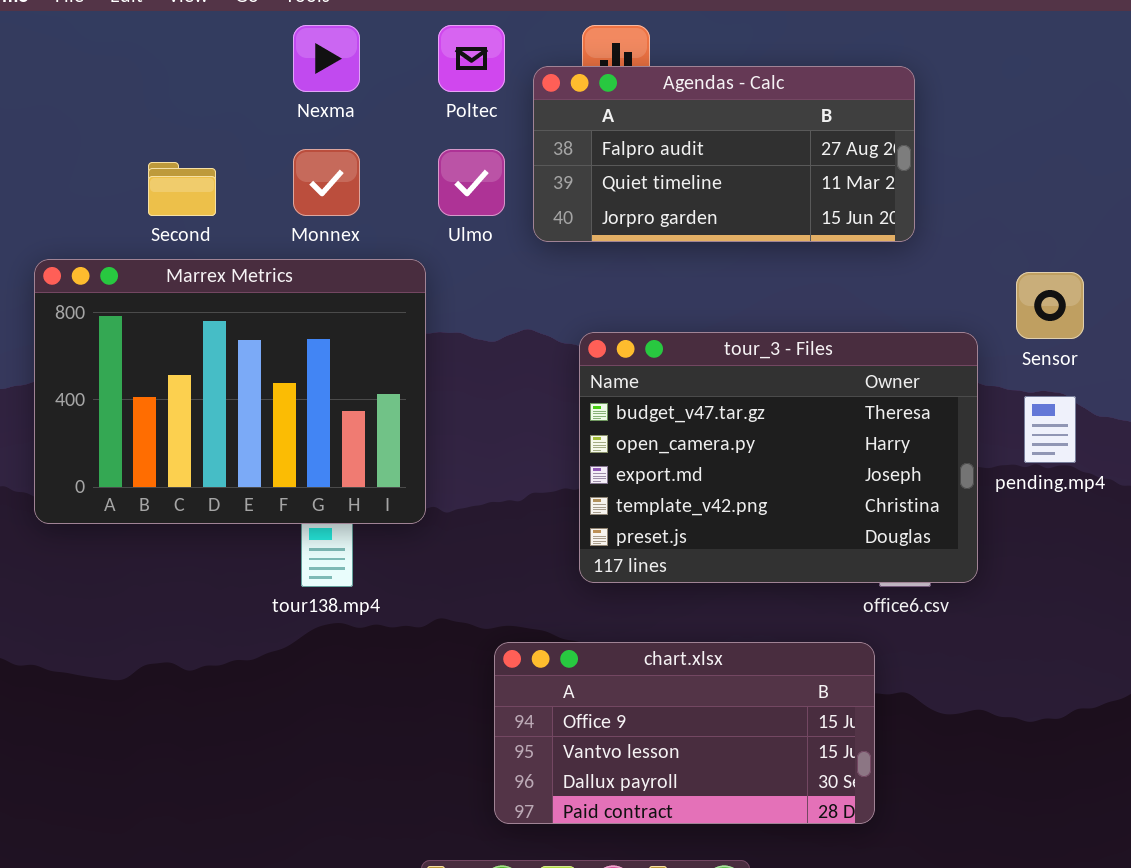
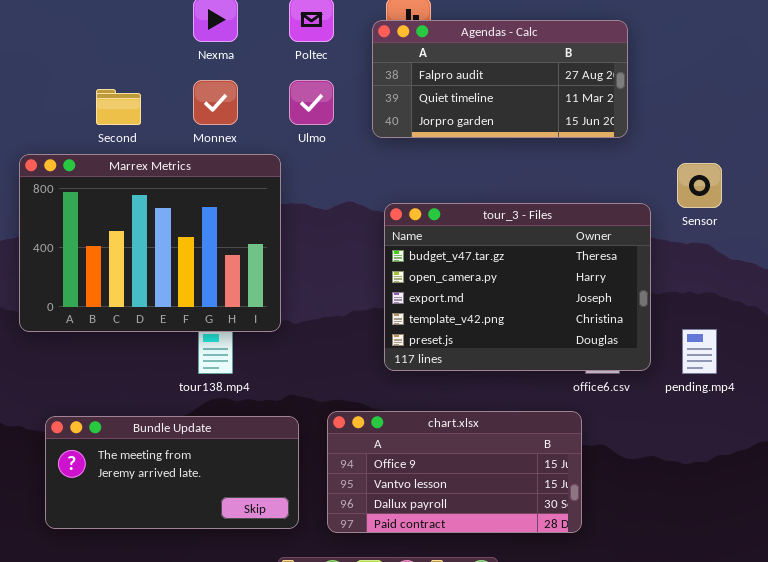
Agendas - Calc: [533,66,915,242] -> [372,20,628,138], moved
pending.mp4: [1024,396,1076,463] -> [682,329,717,374], moved
Bundle Update: none -> [45,416,299,529], opened

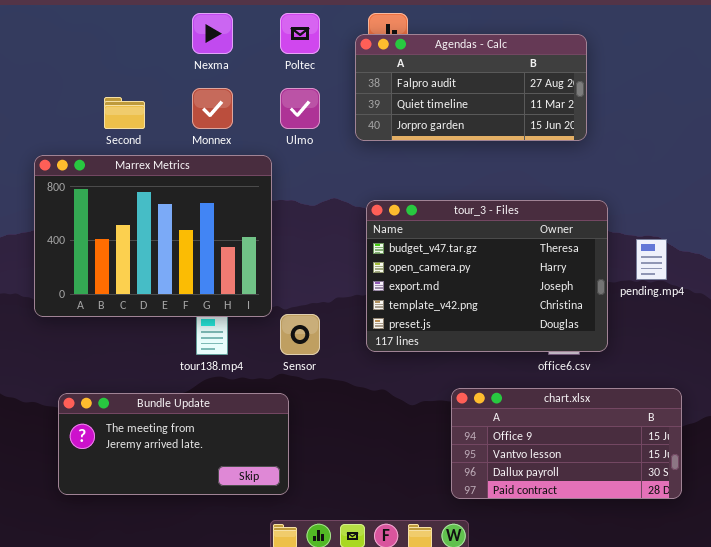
Sensor: [677,163,722,208] -> [280,314,320,355], moved
pending.mp4: [682,329,717,374] -> [636,239,667,280], moved
chart.xlsx: [327,411,582,533] -> [451,388,682,499], moved

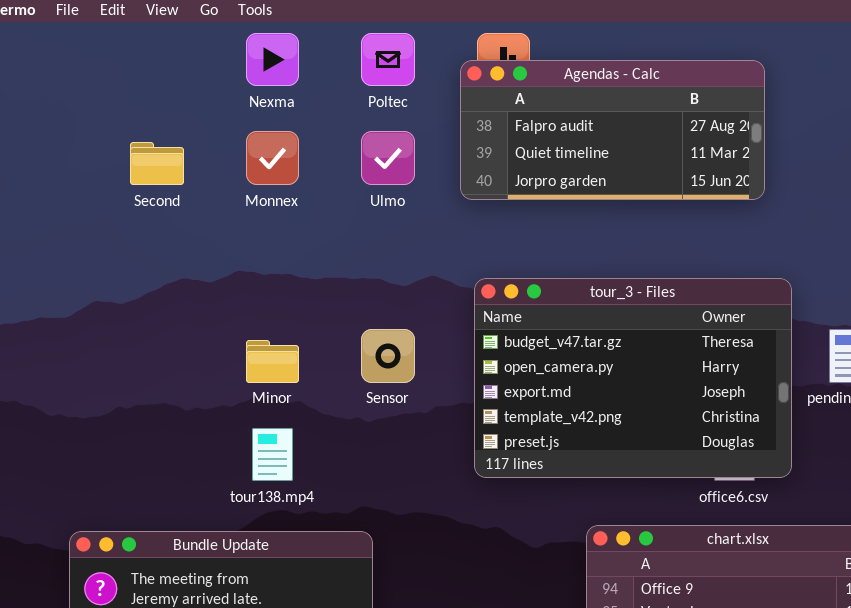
Marrex Metrics: [34,155,272,317] -> none, closed
Sensor: [280,314,320,355] -> [361,329,415,383], moved

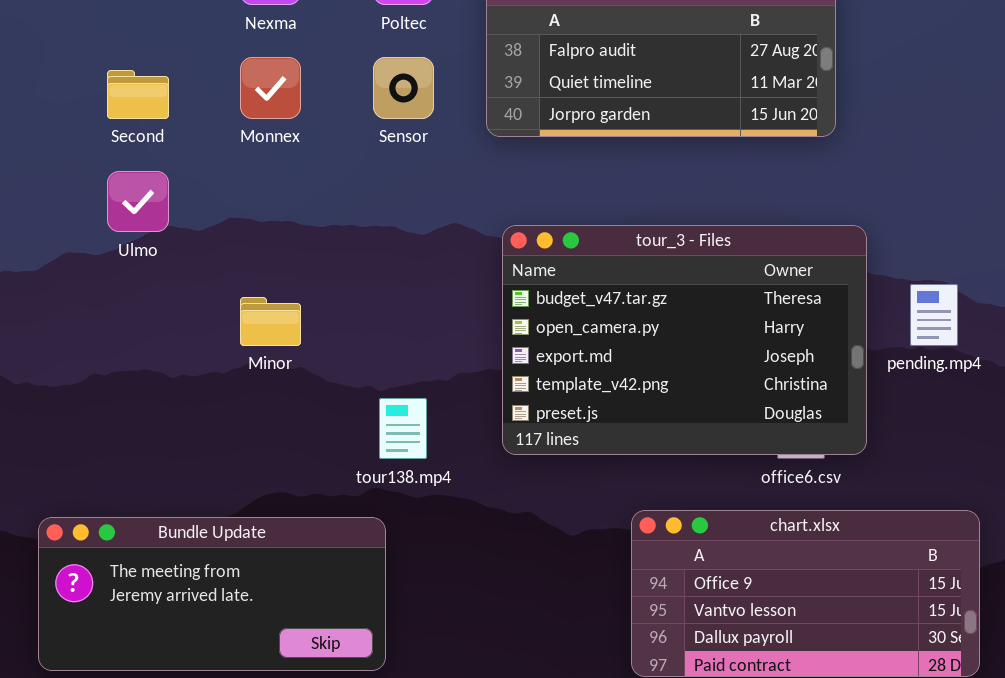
Ulmo: [361,131,415,185] -> [107,171,169,232], moved
Sensor: [361,329,415,383] -> [373,57,434,119], moved
tour138.mp4: [252,428,293,481] -> [379,398,427,459], moved

